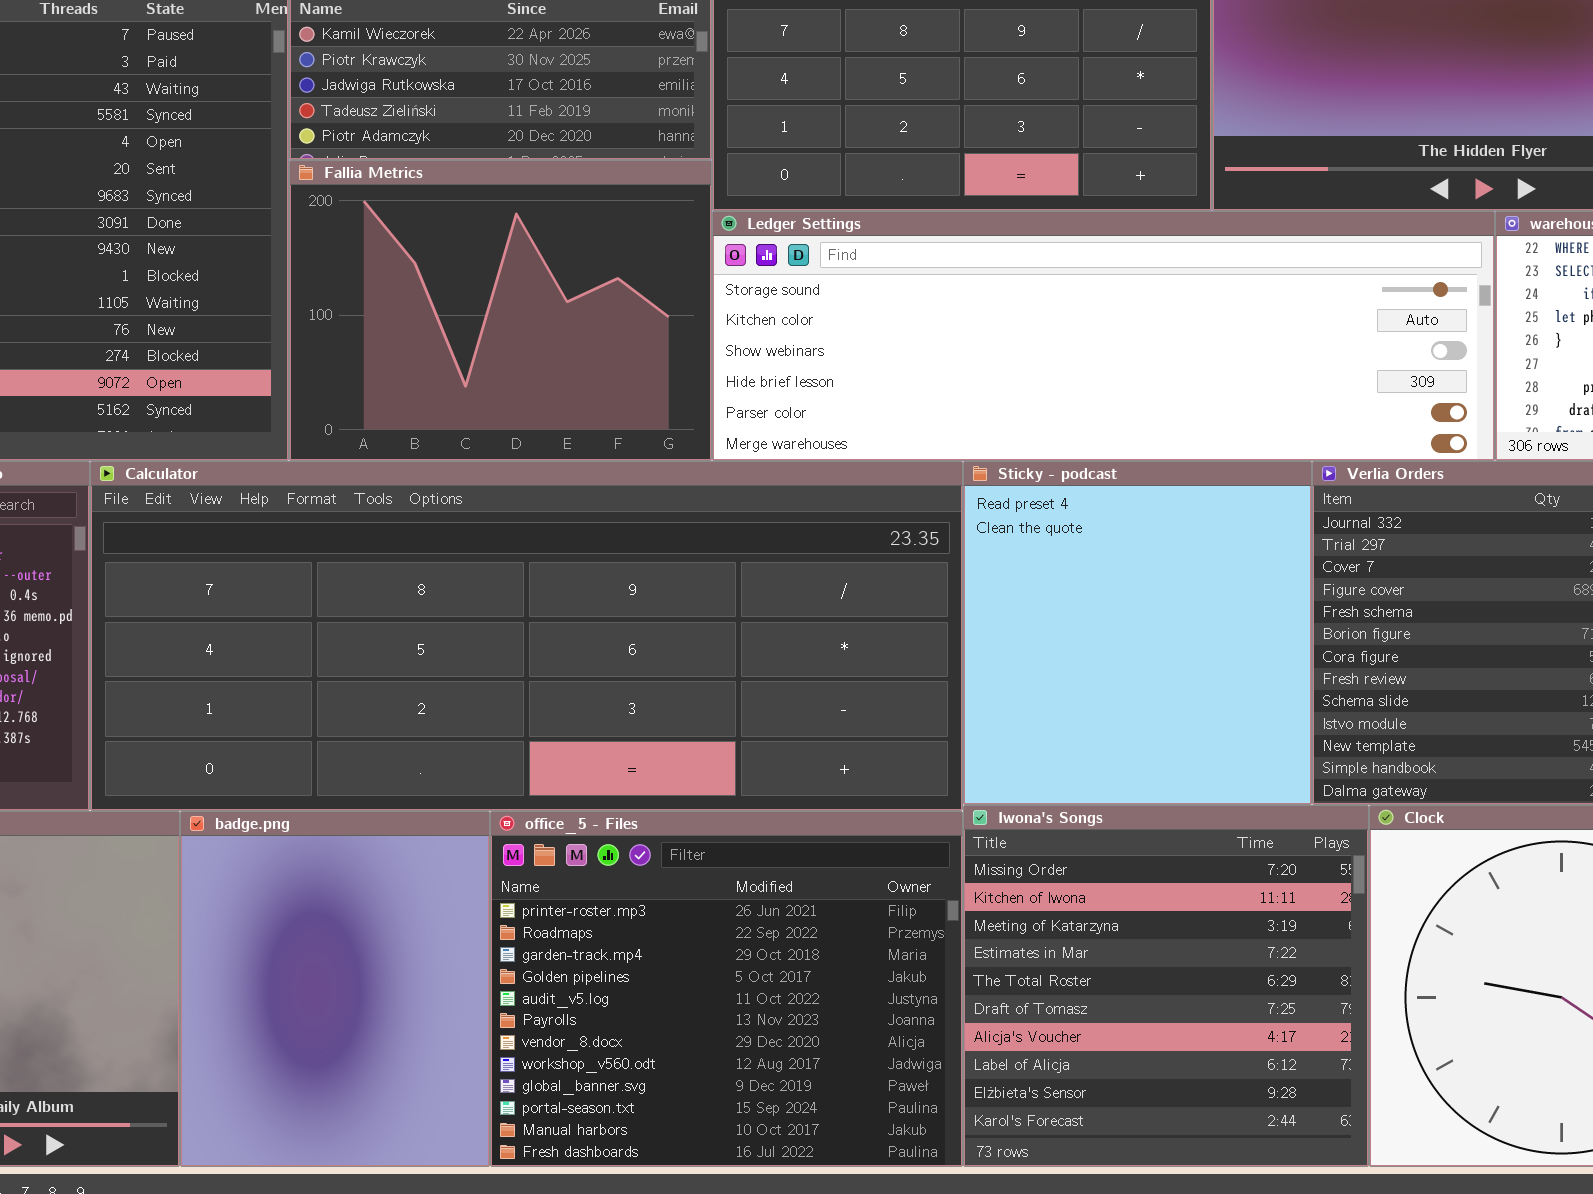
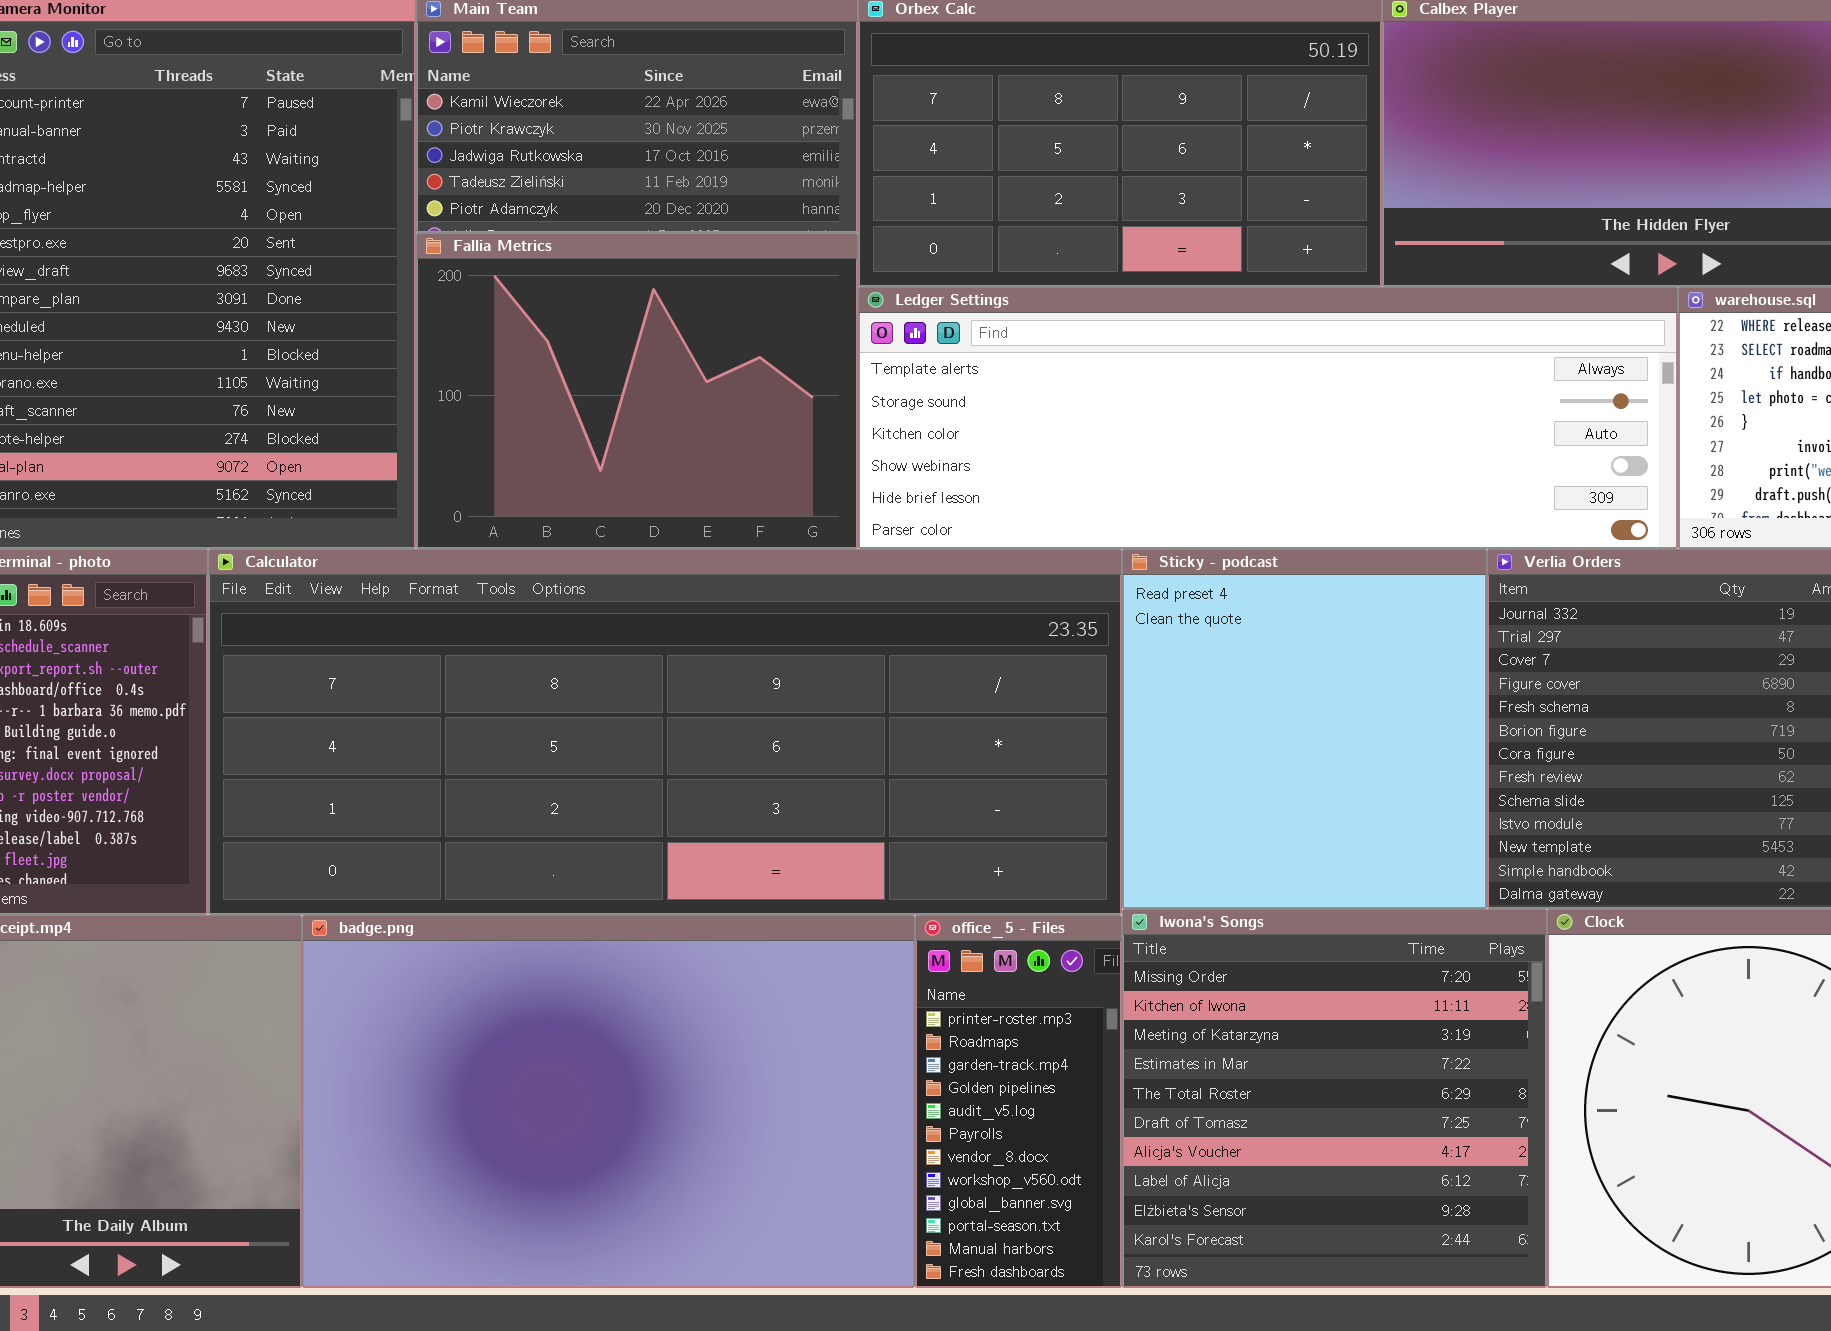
Ledger Settings: [712,211,1495,461] -> [858,287,1678,549], scrolled up 1 row
badge.png: [180,811,490,1167] -> [302,915,915,1288], resized
office_5 - Files: [490,811,963,1167] -> [915,915,1122,1288], resized

